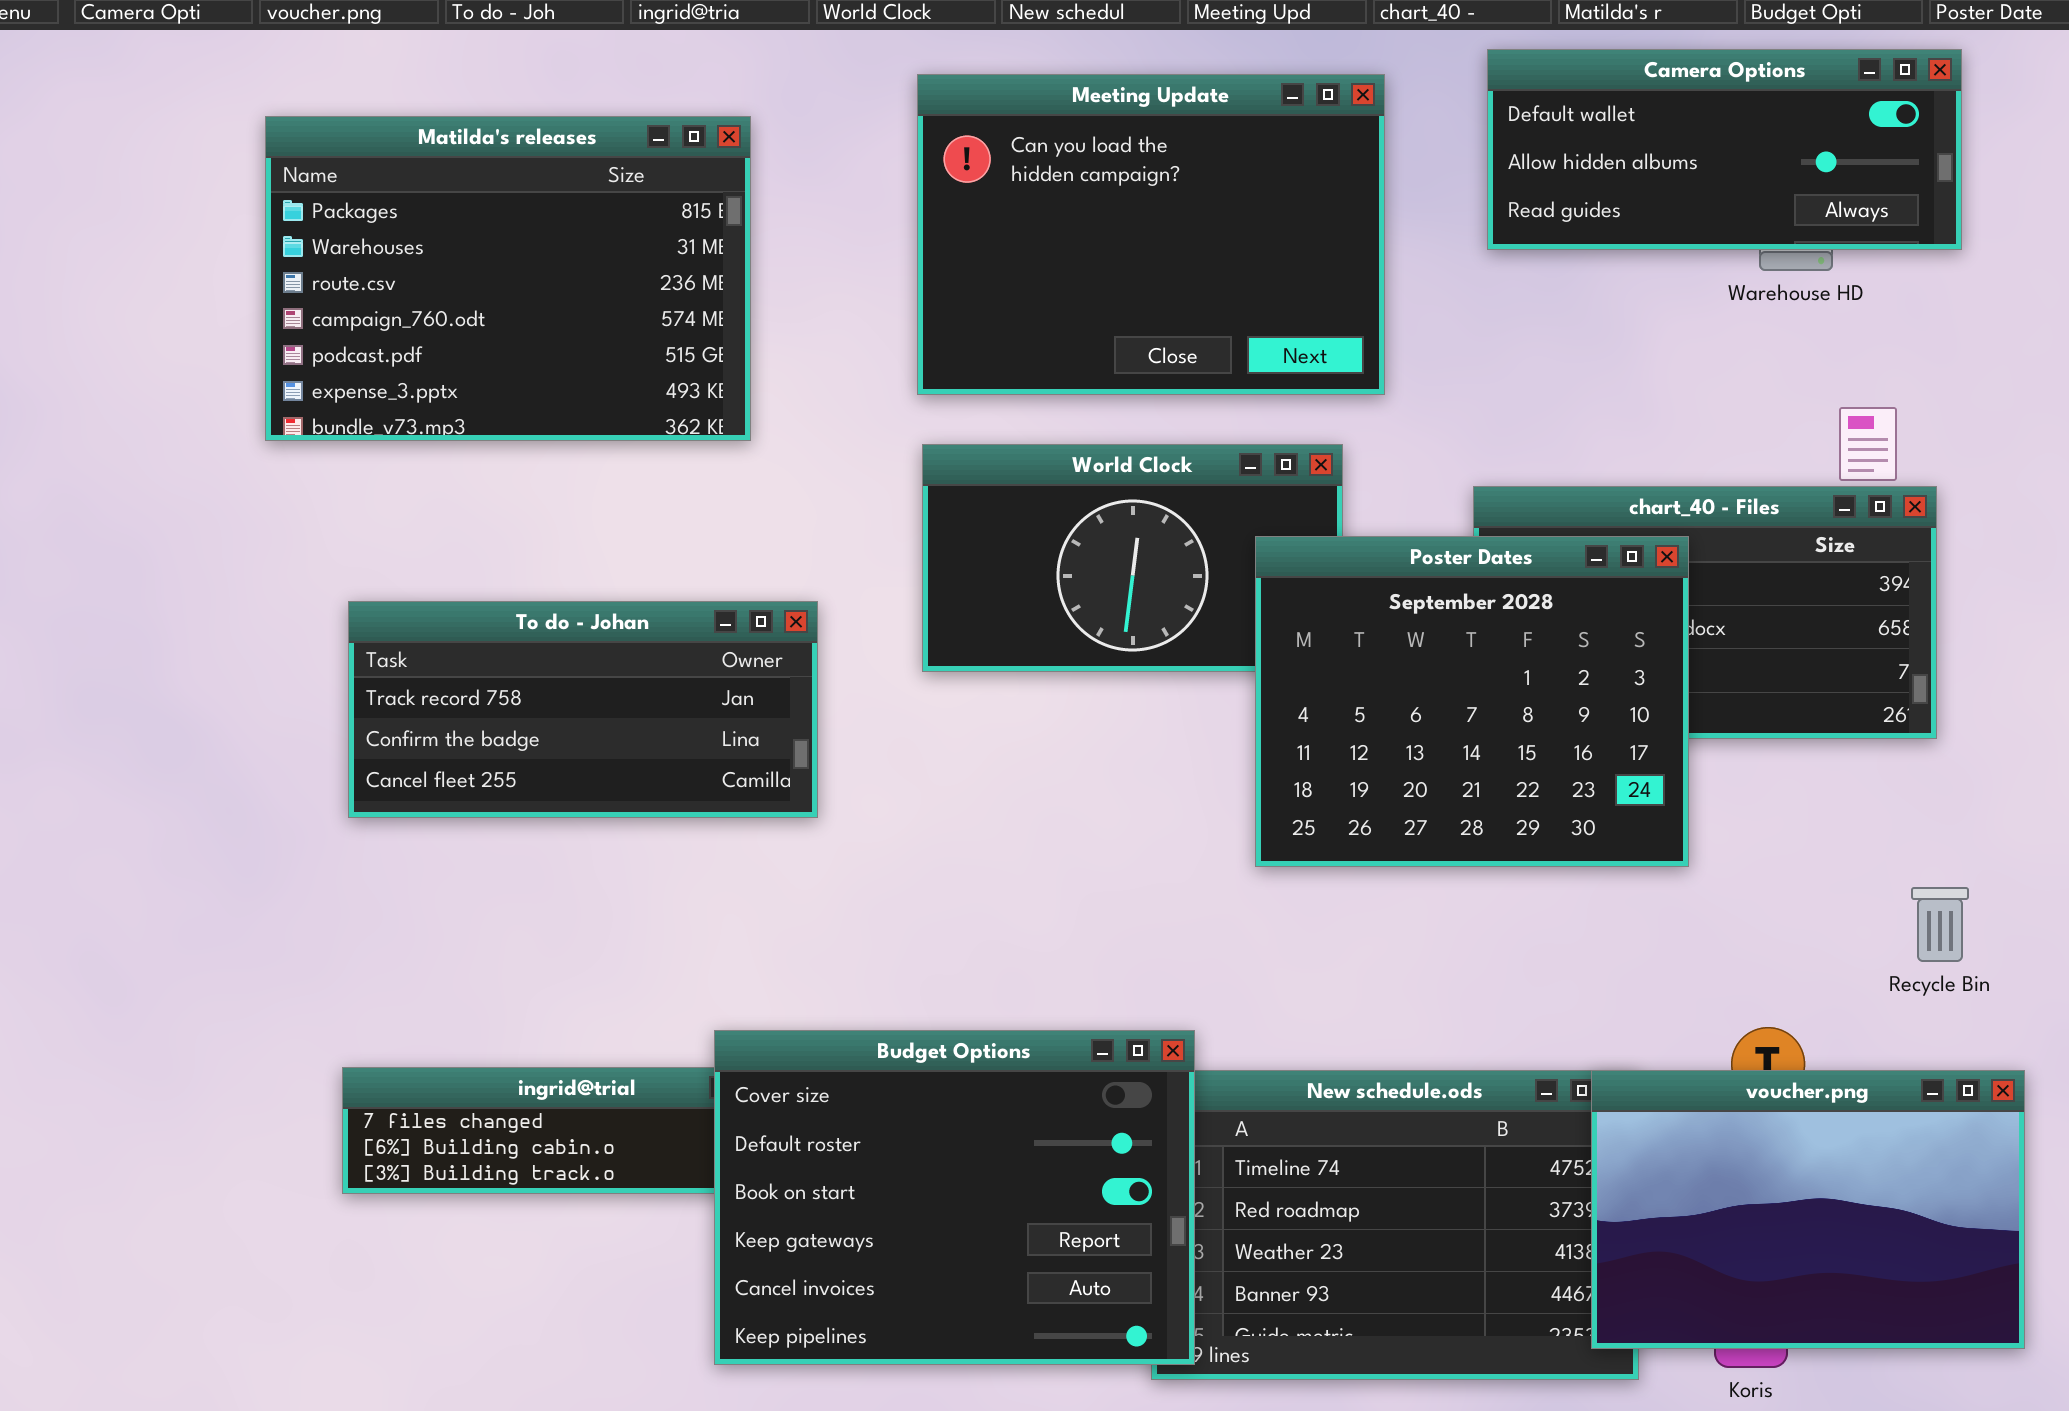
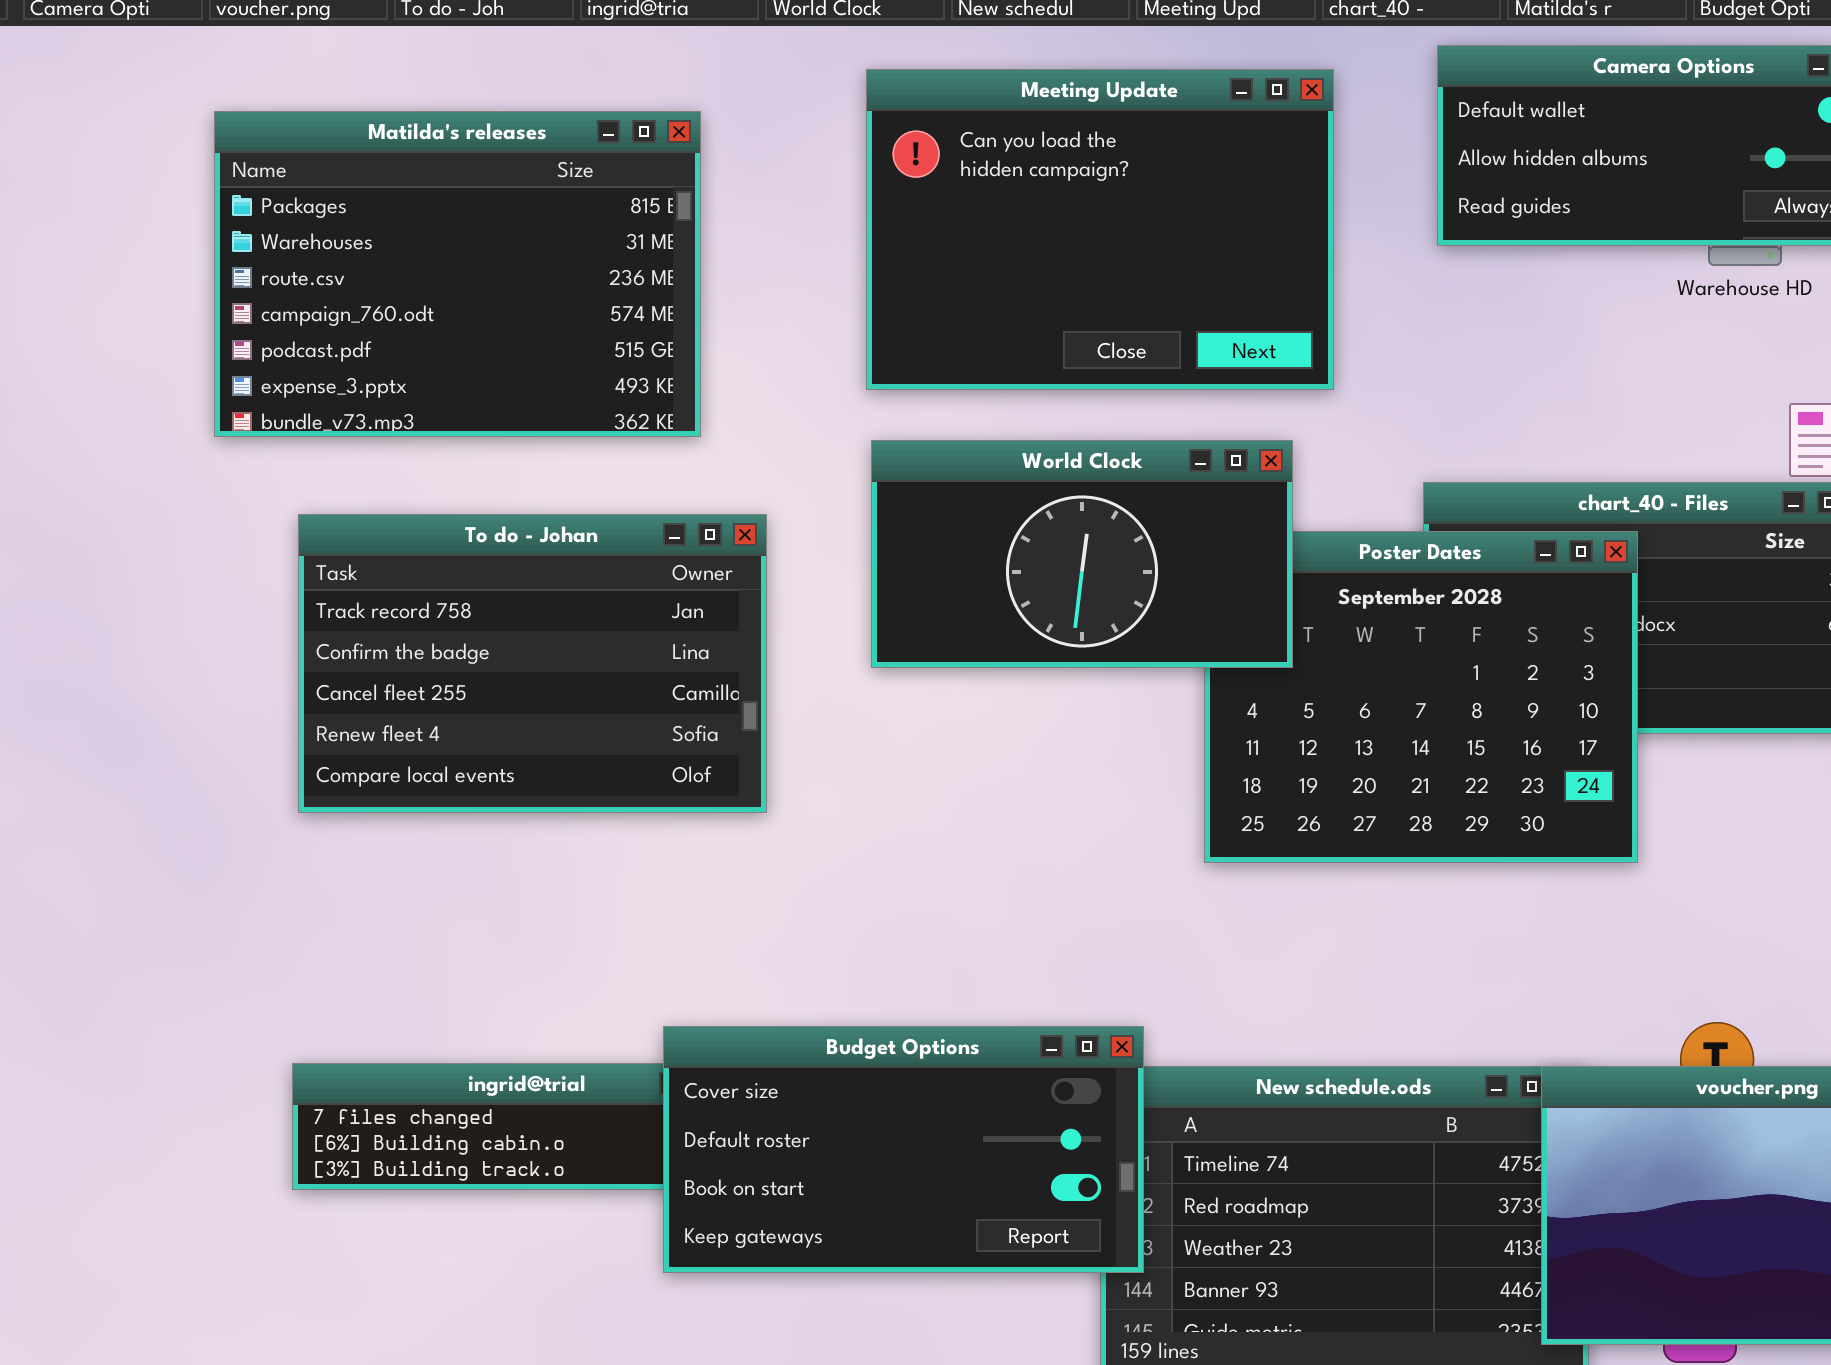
World Clock: [922,444,1343,672] -> [871,440,1293,668], raised
To do - Johan: [348,601,818,818] -> [298,514,767,813], resized
Budget Options: [714,1030,1195,1365] -> [663,1026,1144,1273], resized

